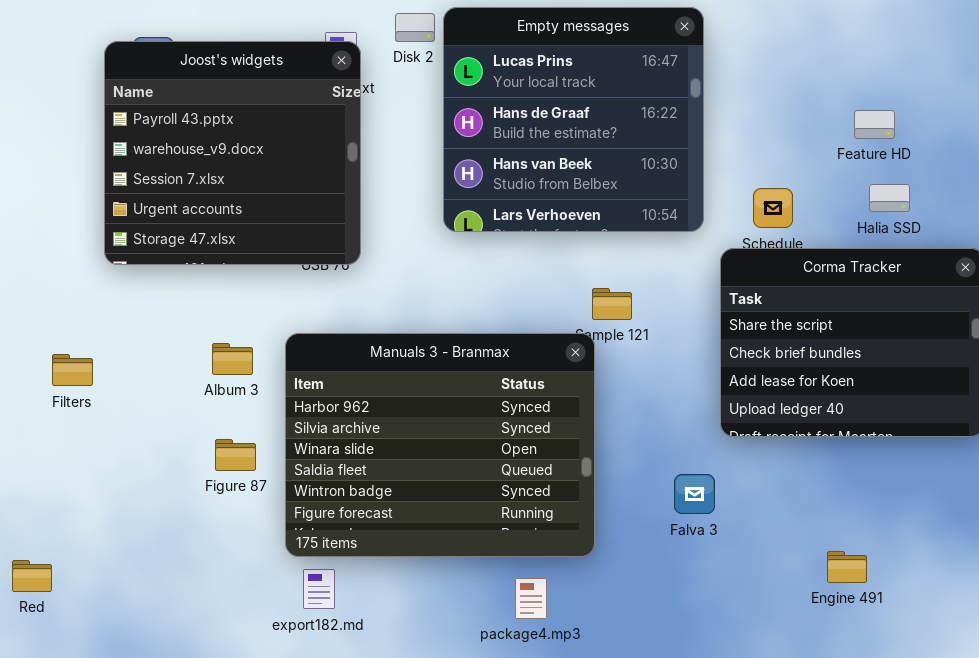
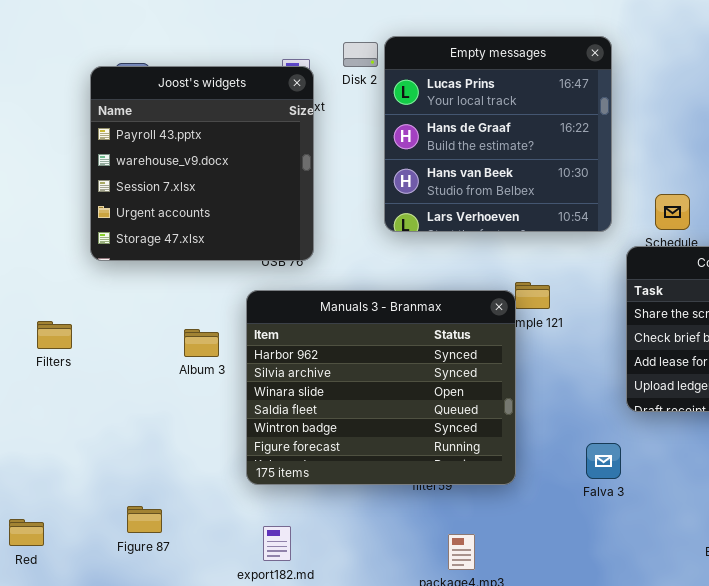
Manuals 3 - Branmax: [285,333,595,557] -> [246,290,516,485], moved
Filters: [52,354,93,386] -> [37,321,72,349], moved
Figure 87: [215,439,256,471] -> [127,506,162,533], moved

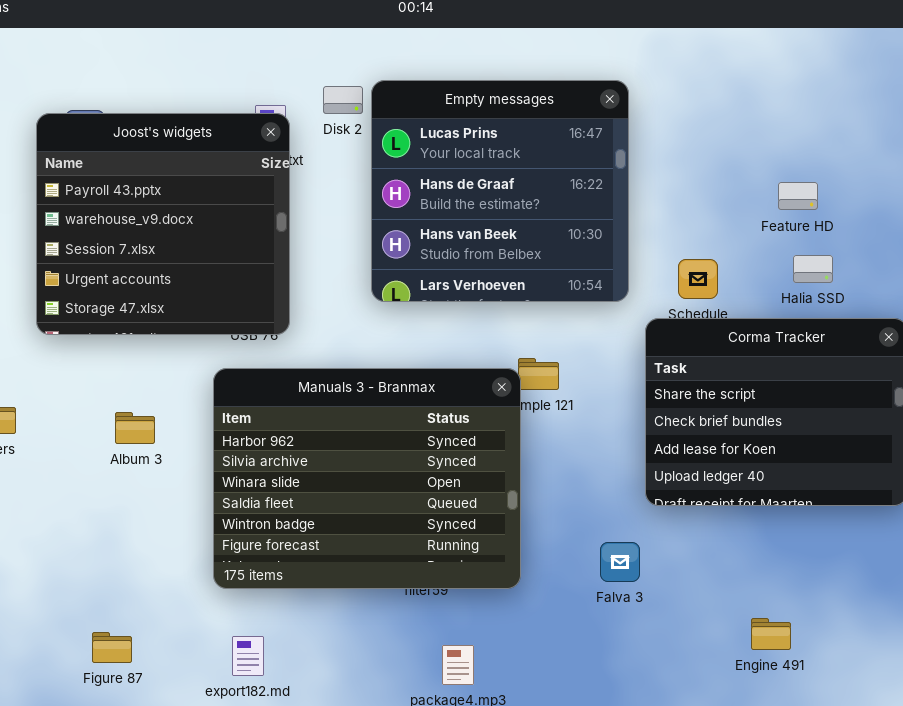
Album 3: [184,329,219,357] -> [115,412,155,444], moved
Figure 87: [127,506,162,533] -> [92,632,132,663], moved

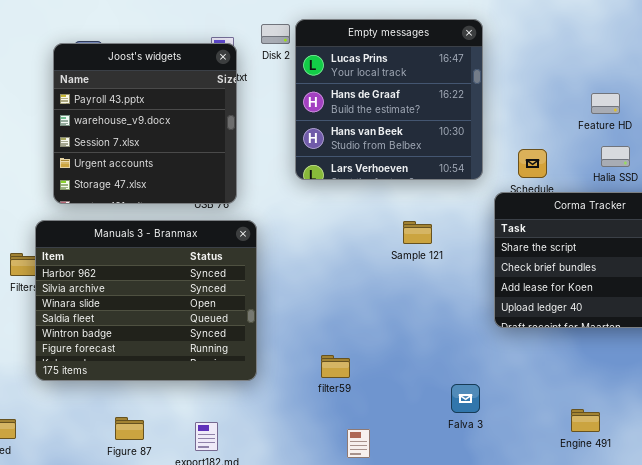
Manuals 3 - Branmax: [213,368,521,589] -> [35,220,257,381], moved
Falva 3: [600,542,640,582] -> [451,384,480,413], moved
Figure 87: [92,632,132,663] -> [115,417,144,440], moved

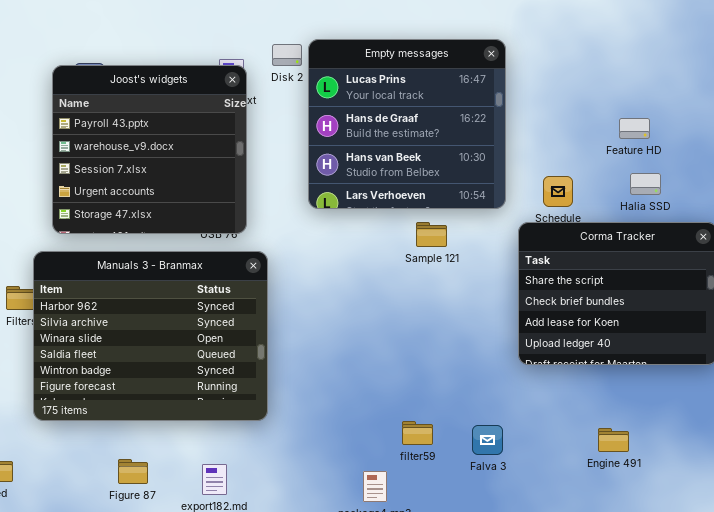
Sample 121: [403,221,432,244] -> [416,222,447,247], moved
filter59: [321,355,350,378] -> [402,421,433,445], moved
Engine 491: [571,409,600,432] -> [598,428,629,452], moved

